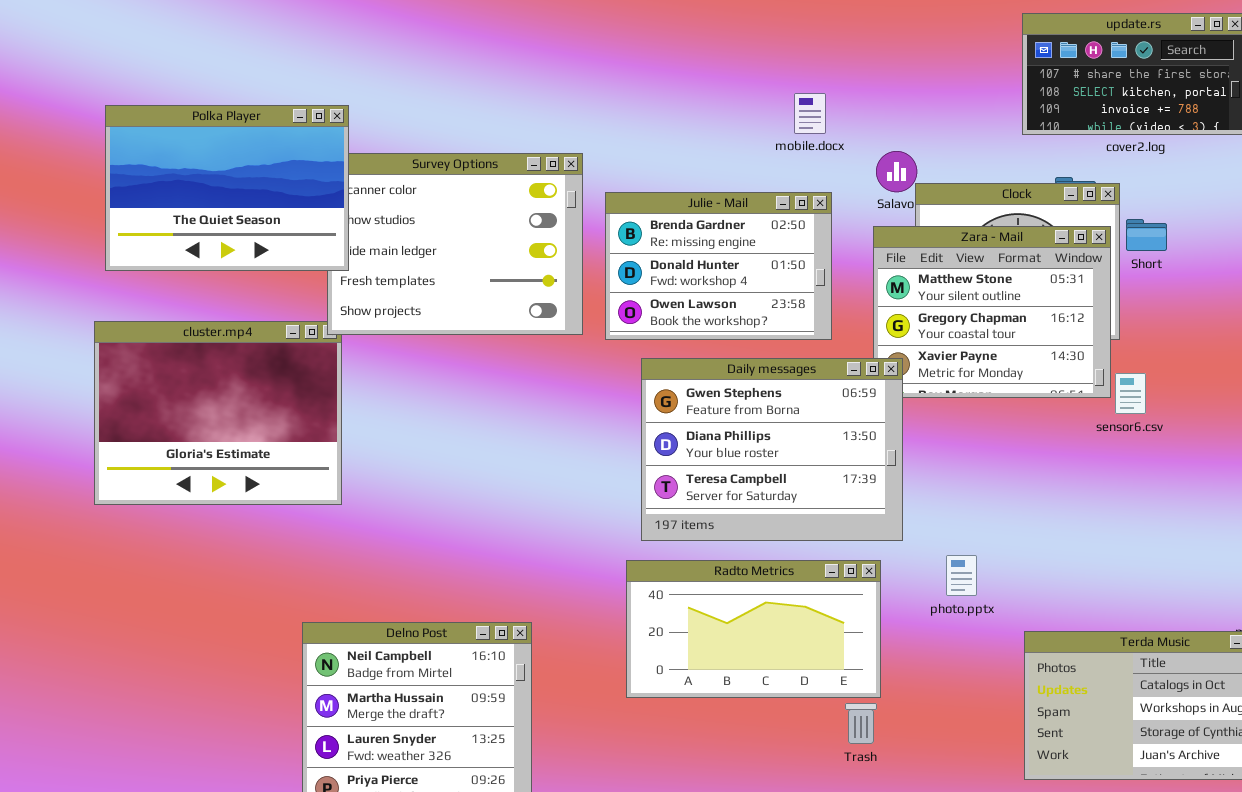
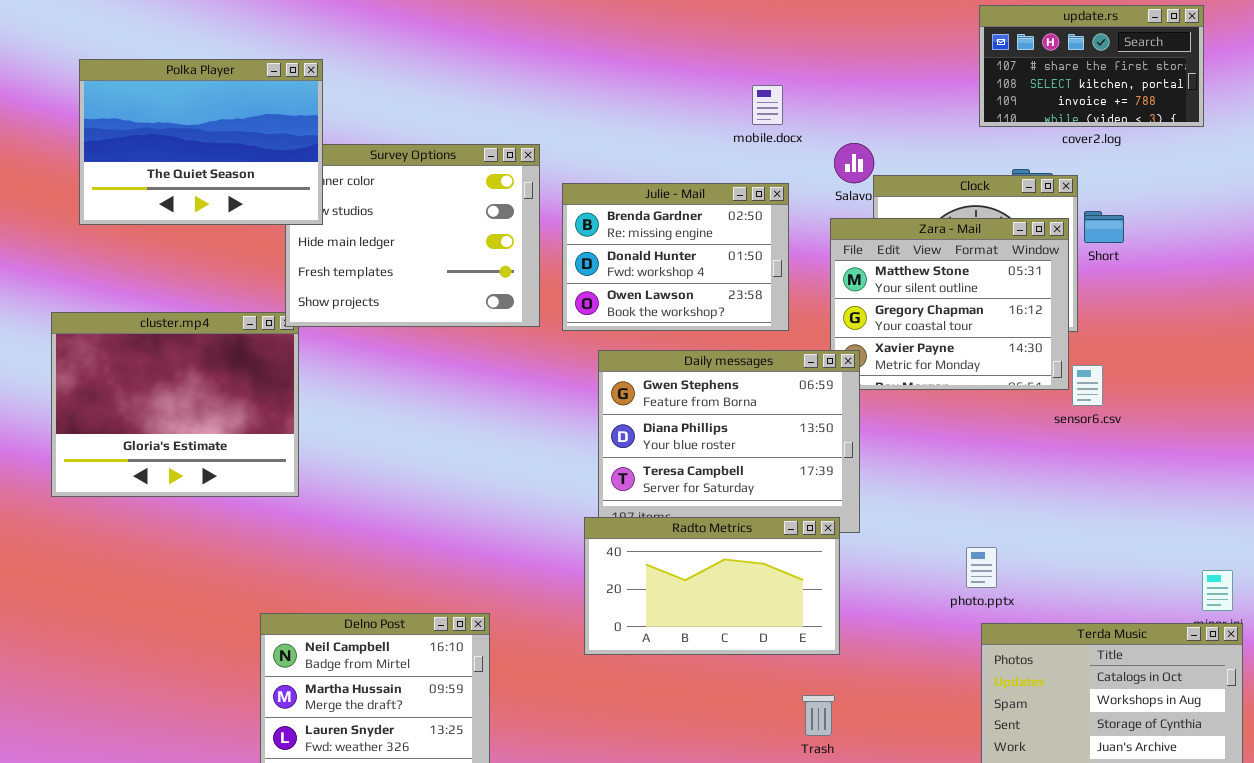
Polka Player: [105,105,349,271] -> [79,59,323,225], moved
photo.pptx: [946,555,977,596] -> [966,547,997,588], moved
Radto Metrics: [626,560,881,698] -> [584,517,840,655], moved

